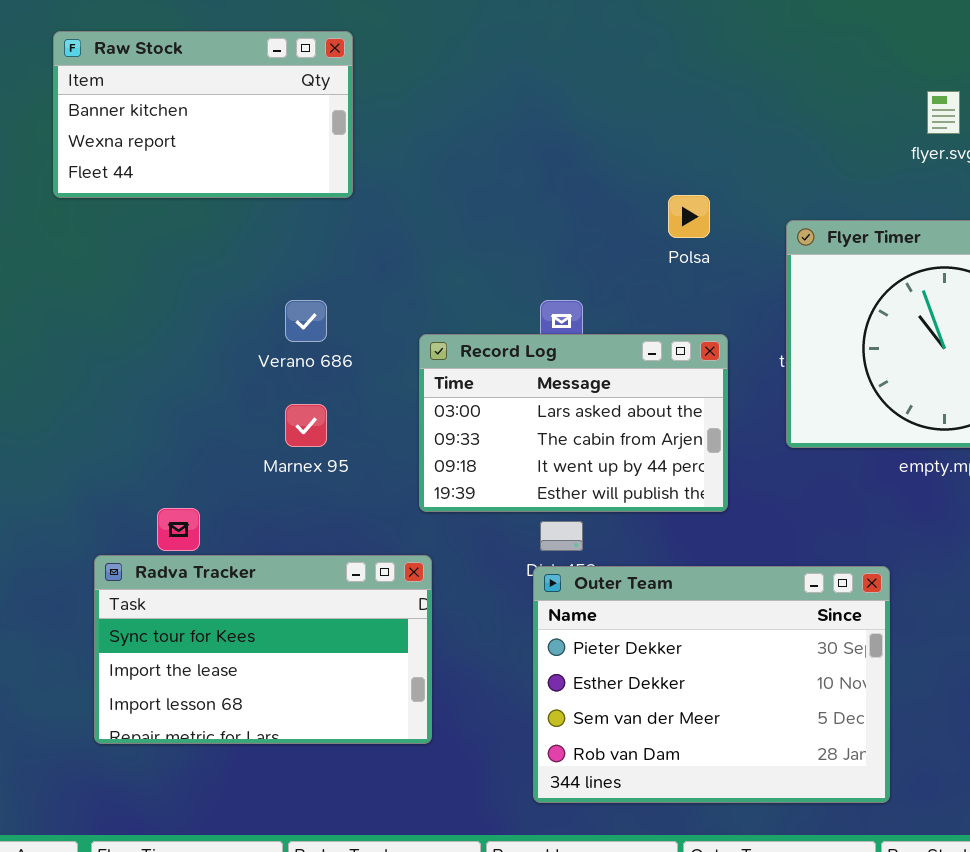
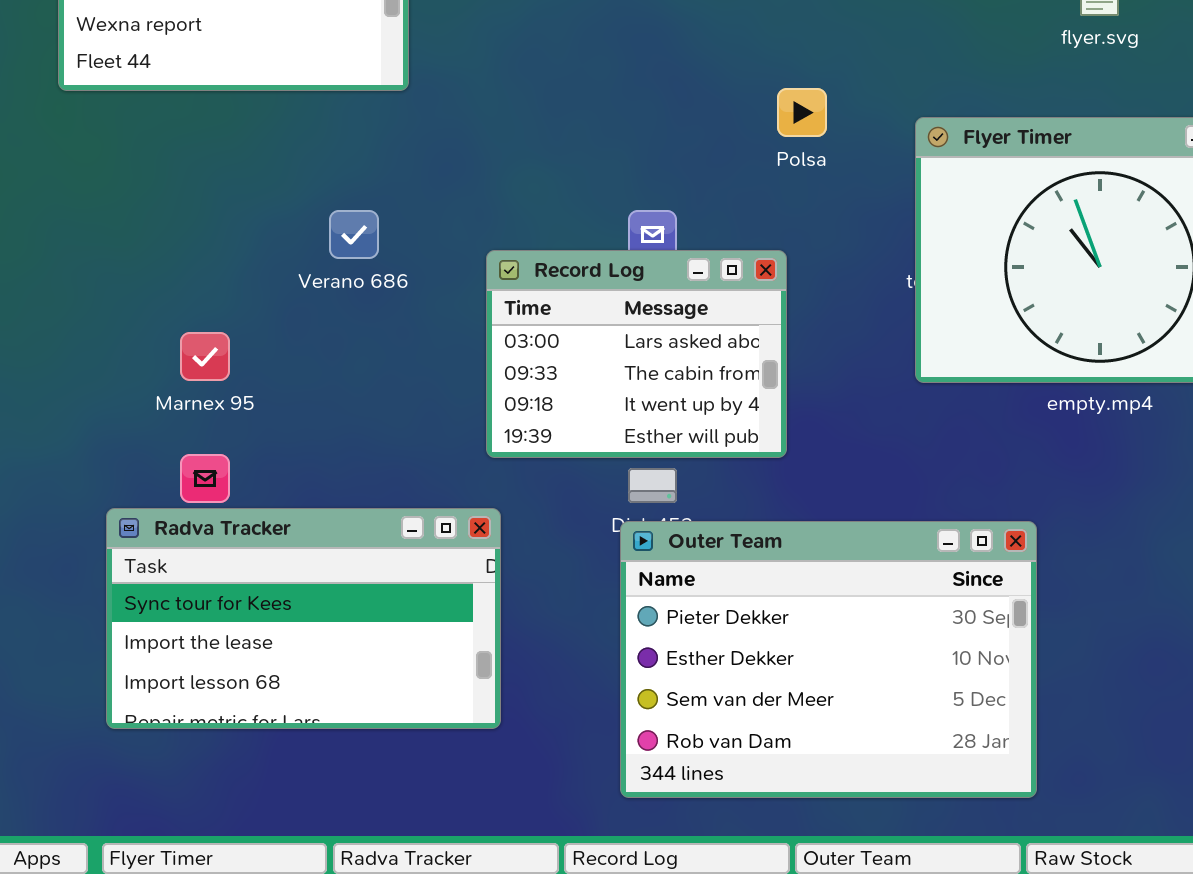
Record Log: [419,334,728,512] -> [486,250,787,458], resized
Marnex 95: [285,404,327,447] -> [180,332,230,381], moved

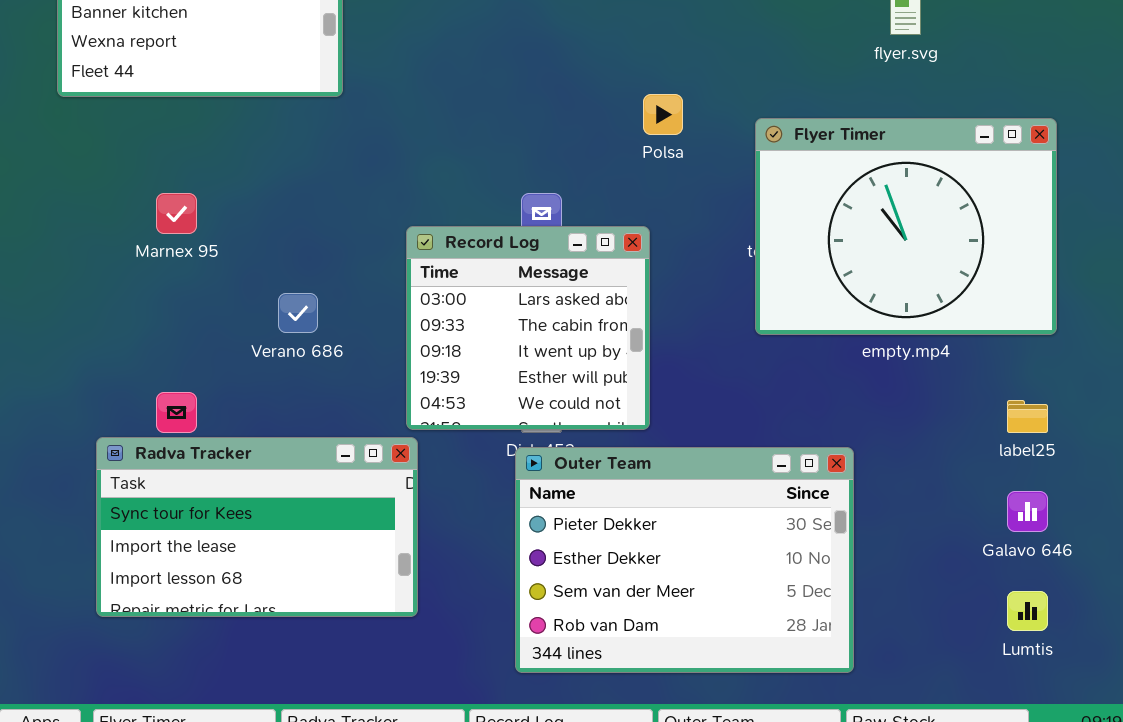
Verano 686: [329,210,379,259] -> [278,293,318,333], moved
Record Log: [486,250,787,458] -> [406,226,650,430], resized
Marnex 95: [180,332,230,381] -> [156,193,197,234], moved

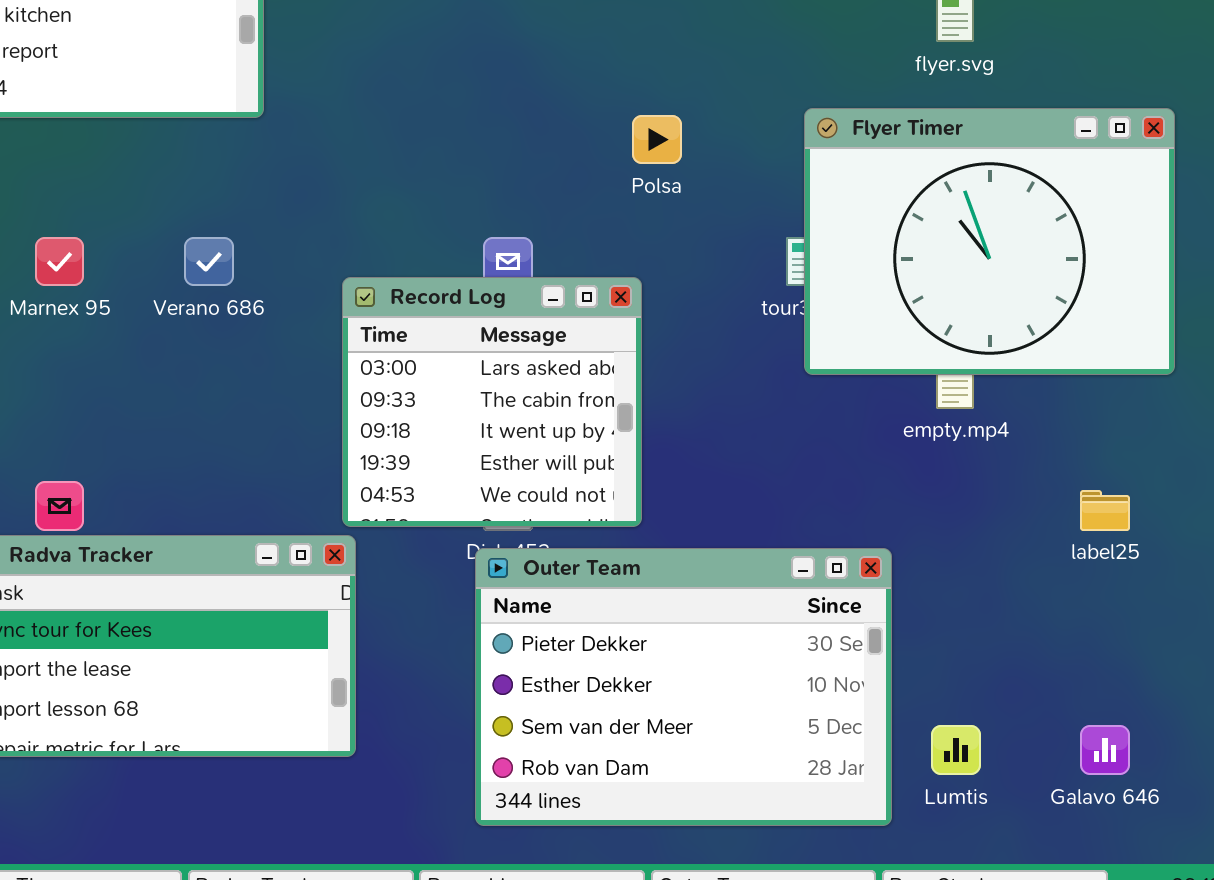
Flyer Timer: [755,118,1057,335] -> [804,108,1175,375], moved
Verano 686: [278,293,318,333] -> [184,237,234,286], moved
Galavo 646: [1007,491,1048,532] -> [1080,725,1130,775], moved
Lumtis: [1007,591,1048,631] -> [931,725,981,775], moved

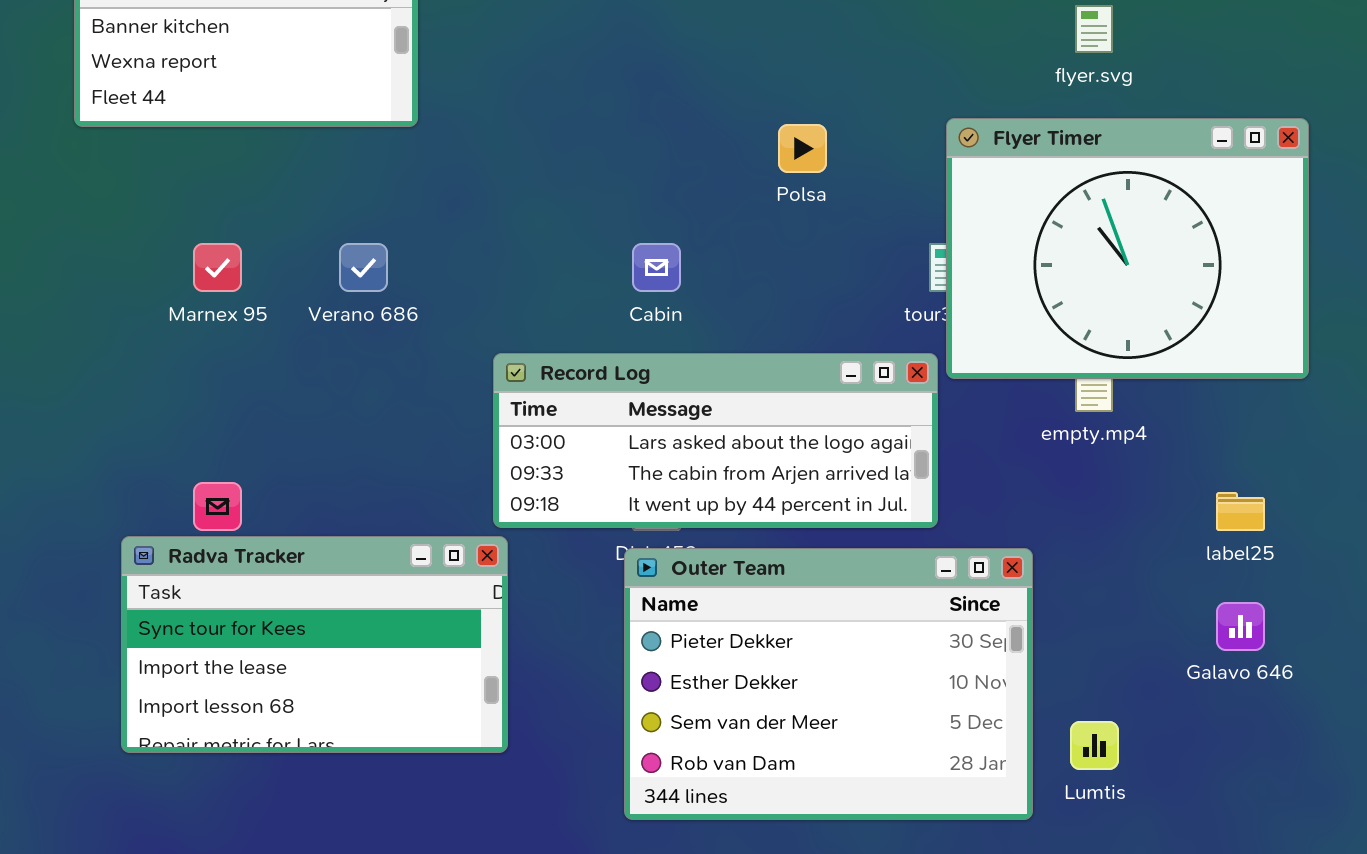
Record Log: [342,277,642,527] -> [493,353,938,528], resized
Galavo 646: [1080,725,1130,775] -> [1216,602,1265,651], moved

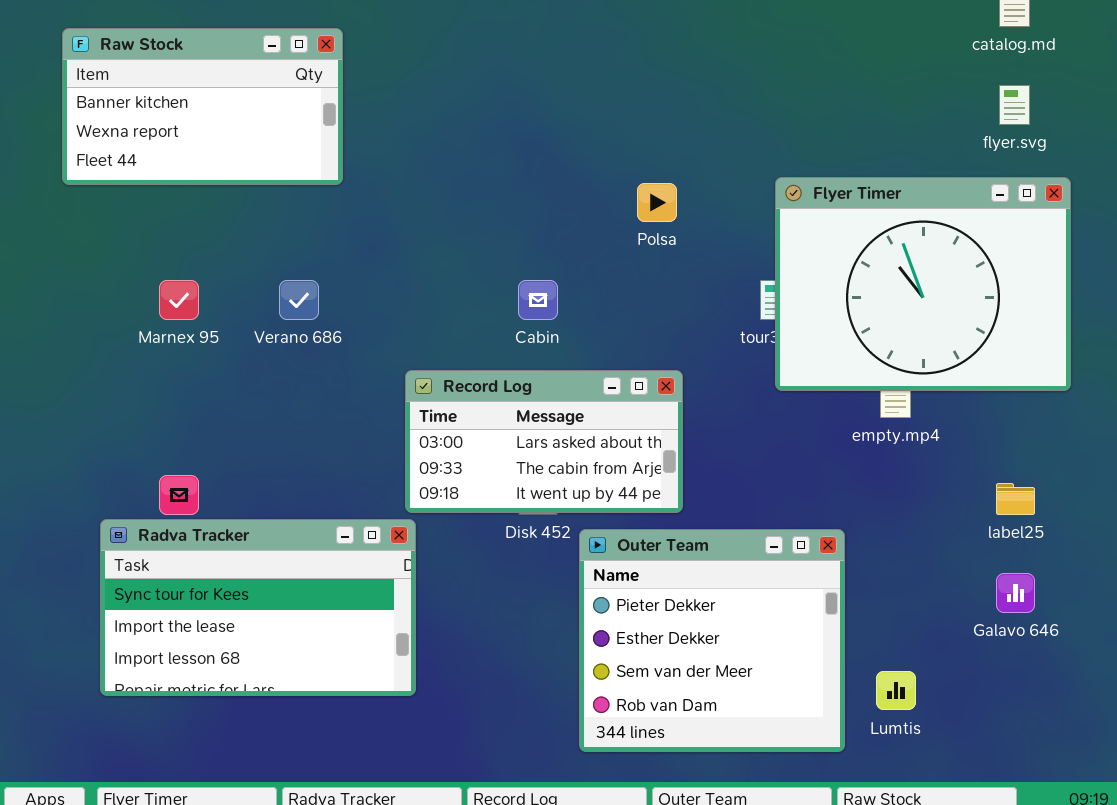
flyer.svg: [1075,5,1113,53] -> [999,85,1030,125], moved
Record Log: [493,353,938,528] -> [405,370,683,513], resized
Outer Team: [624,548,1033,820] -> [579,529,845,752], resized

